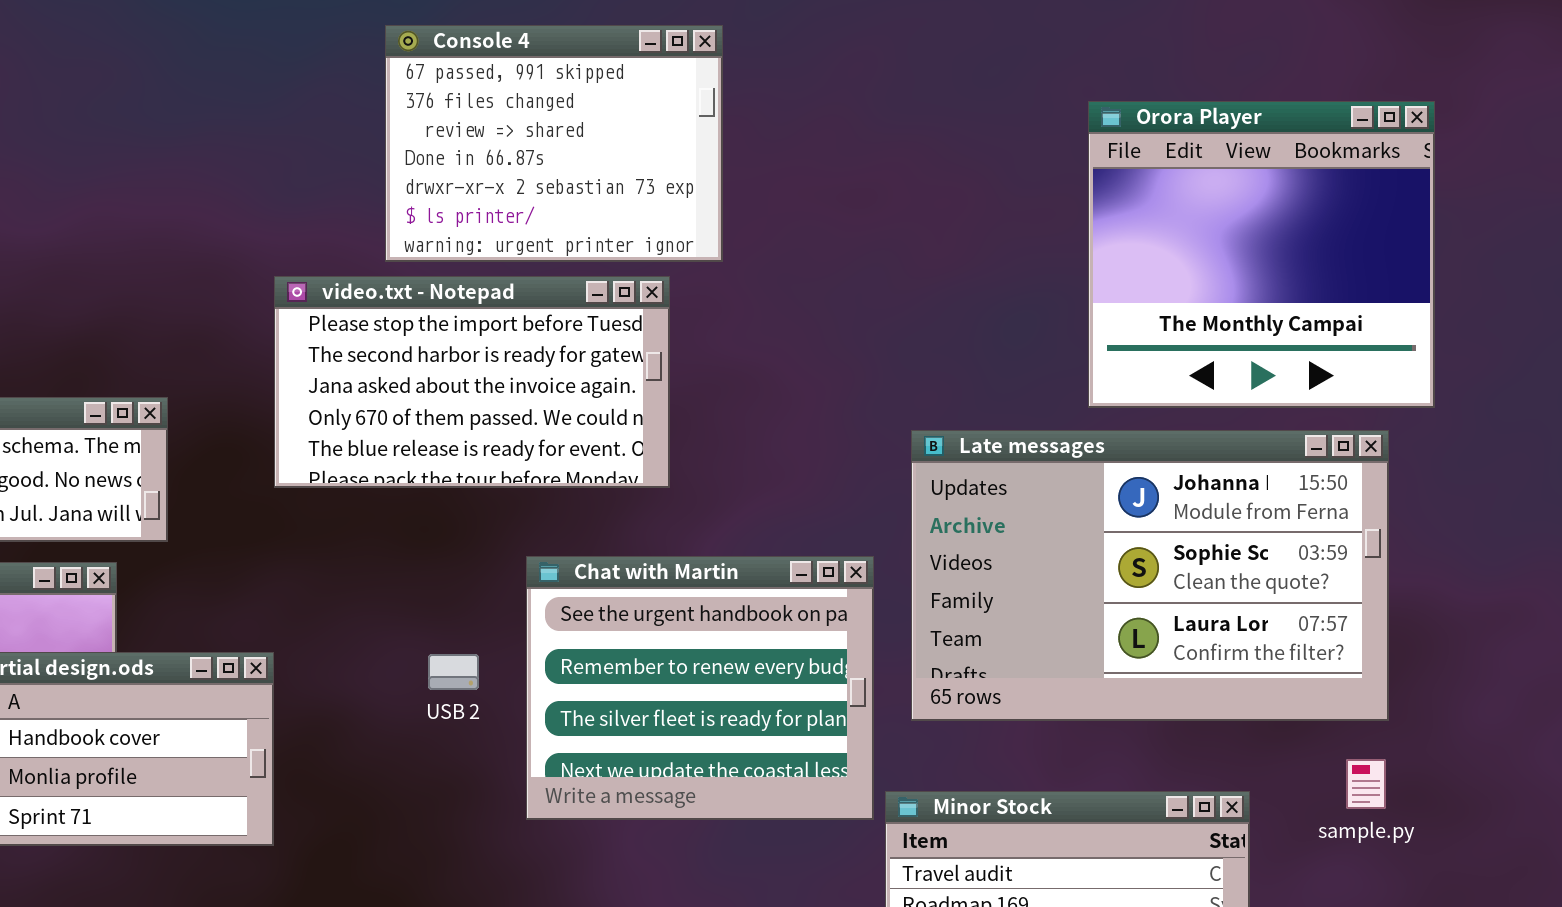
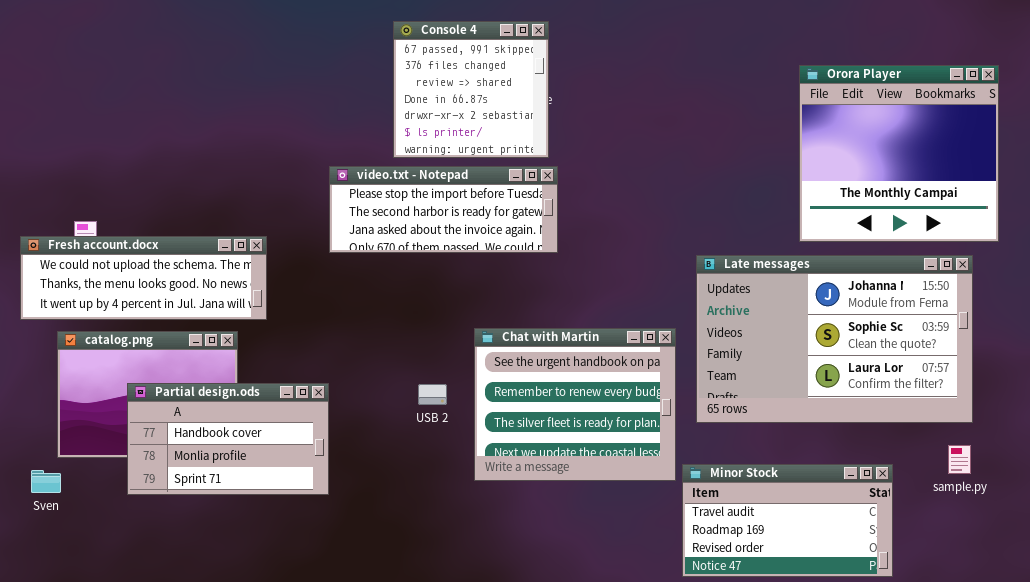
Console 4: [385,25,723,262] -> [393,21,549,158], resized
video.txt - Notepad: [274,276,670,488] -> [329,166,558,253], resized

